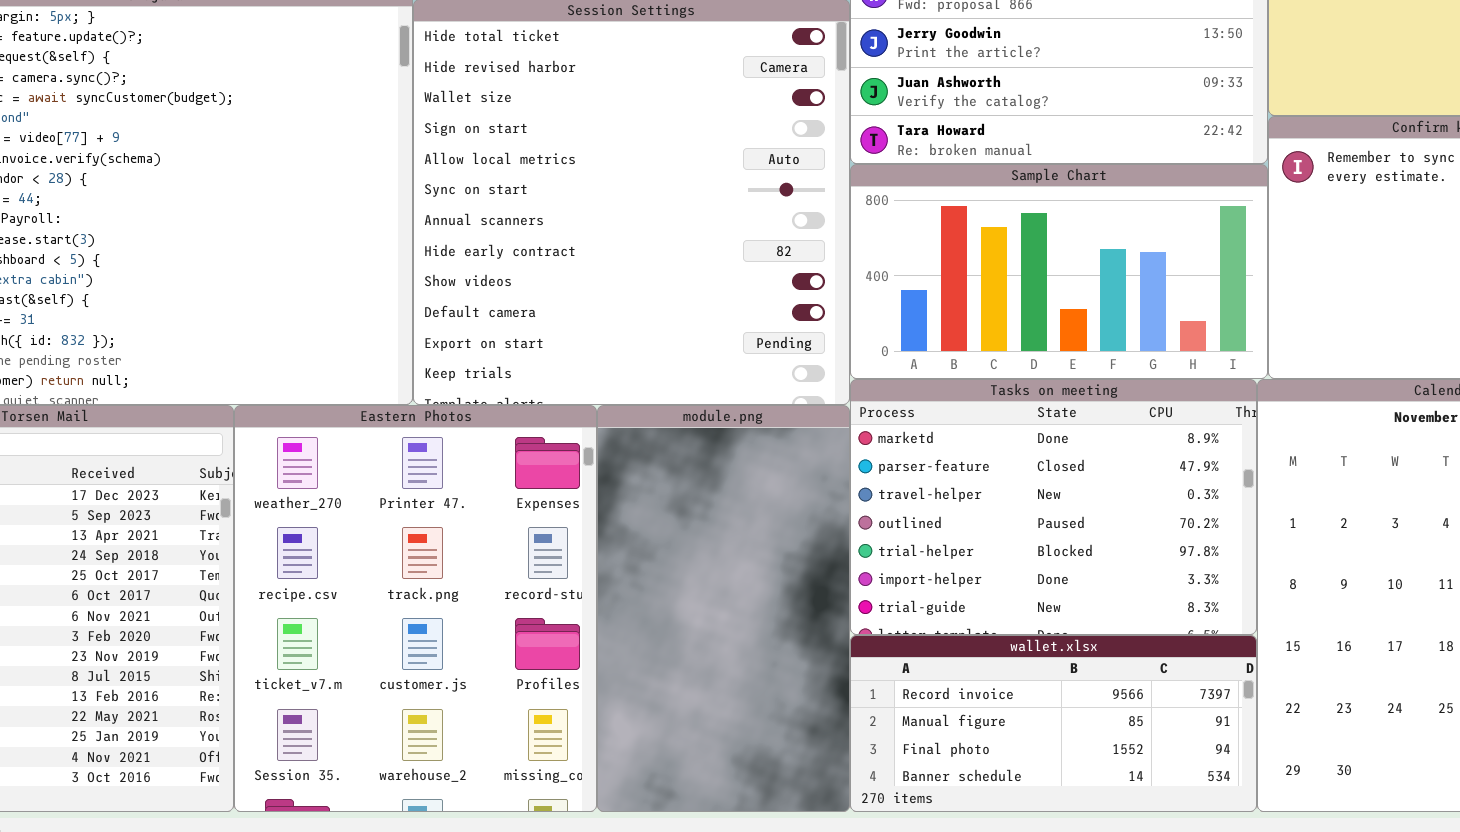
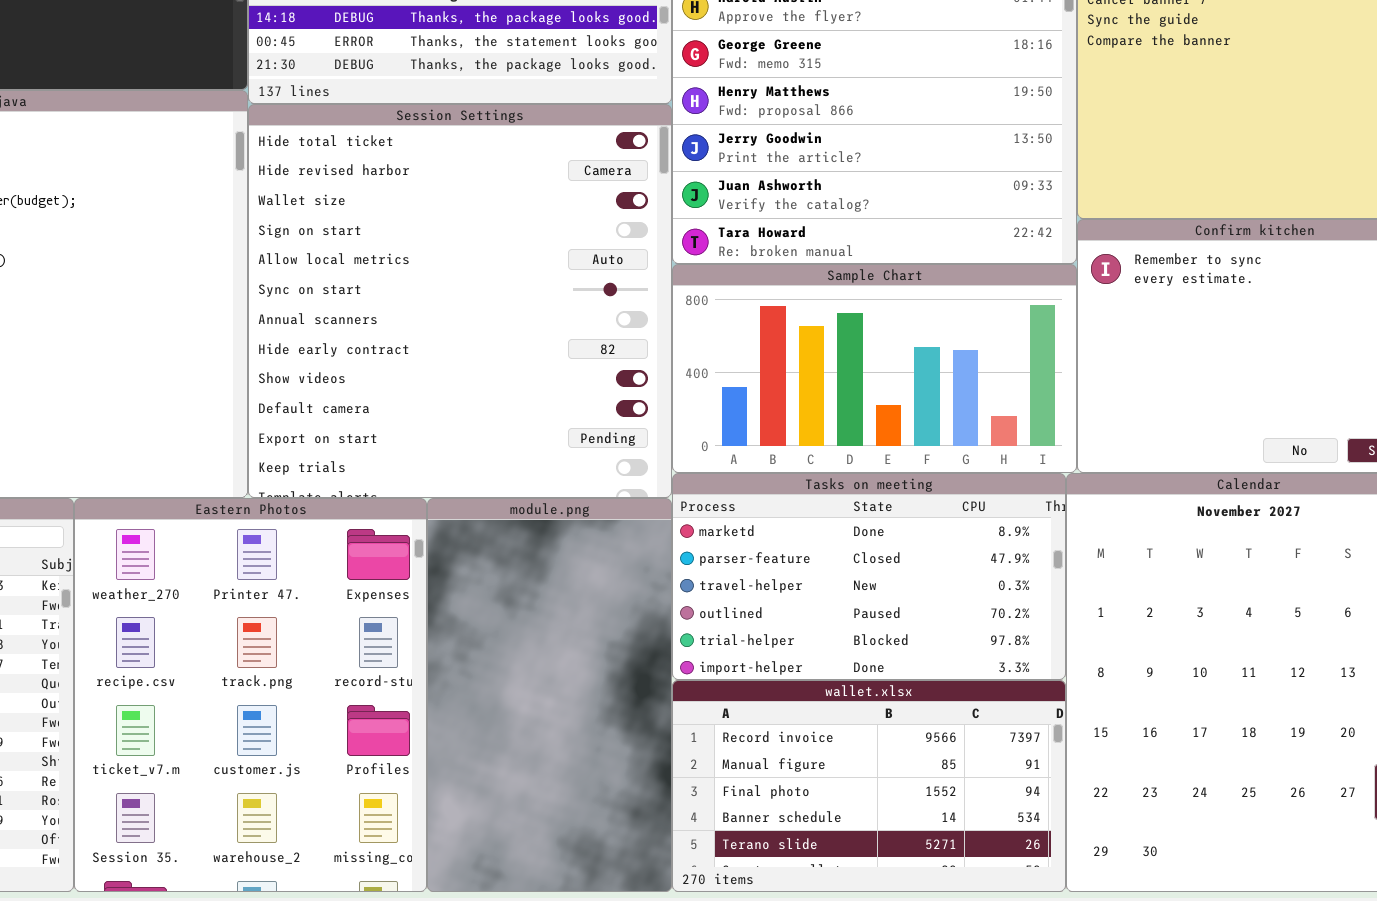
Tasks on meeting: [850,379,1257,635] -> [672,473,1066,680], resized
wallet.xlsx: [850,635,1257,812] -> [672,680,1066,892], resized

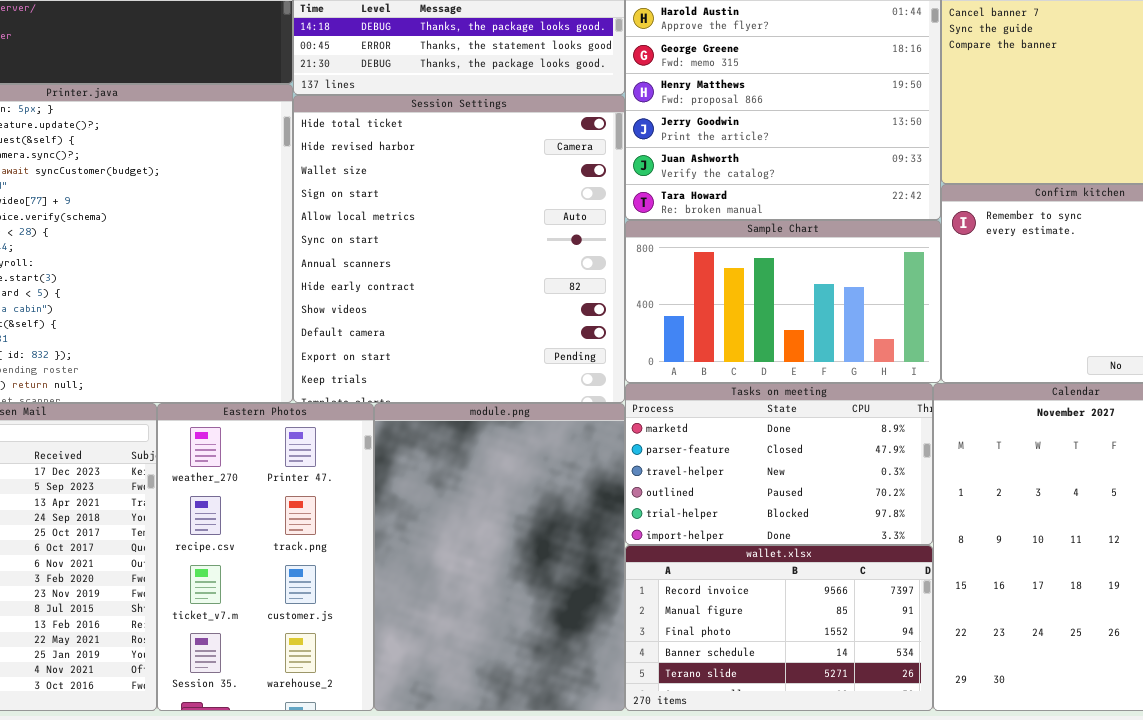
Eastern Photos: [74,498,427,892] -> [157,403,374,711], resized
module.png: [427,498,672,892] -> [374,403,625,711], resized

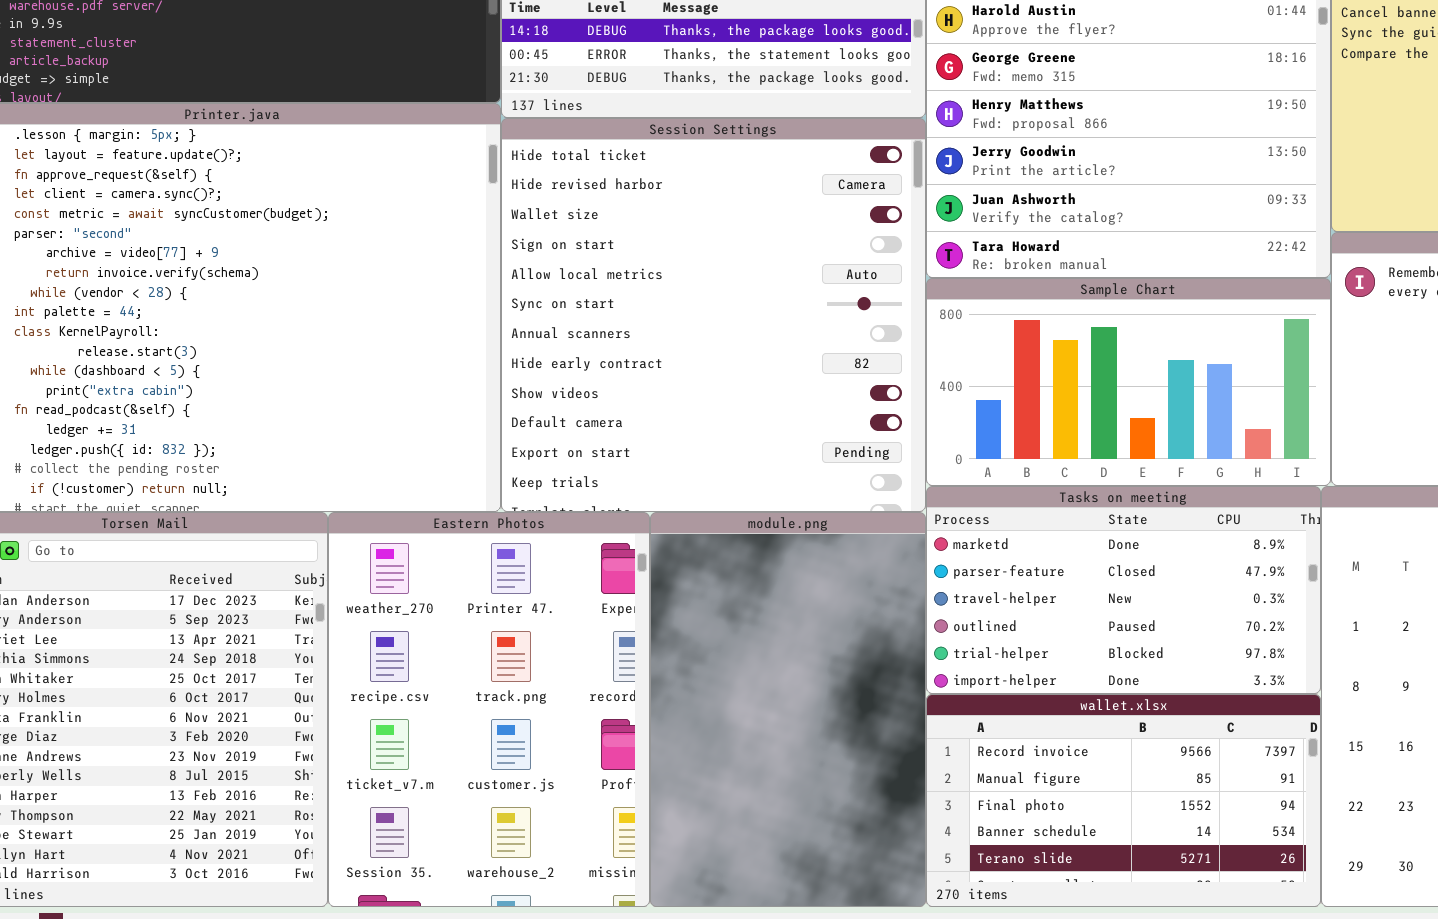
Eastern Photos: [157,403,374,711] -> [328,512,650,907], resized
module.png: [374,403,625,711] -> [650,512,926,907], resized

